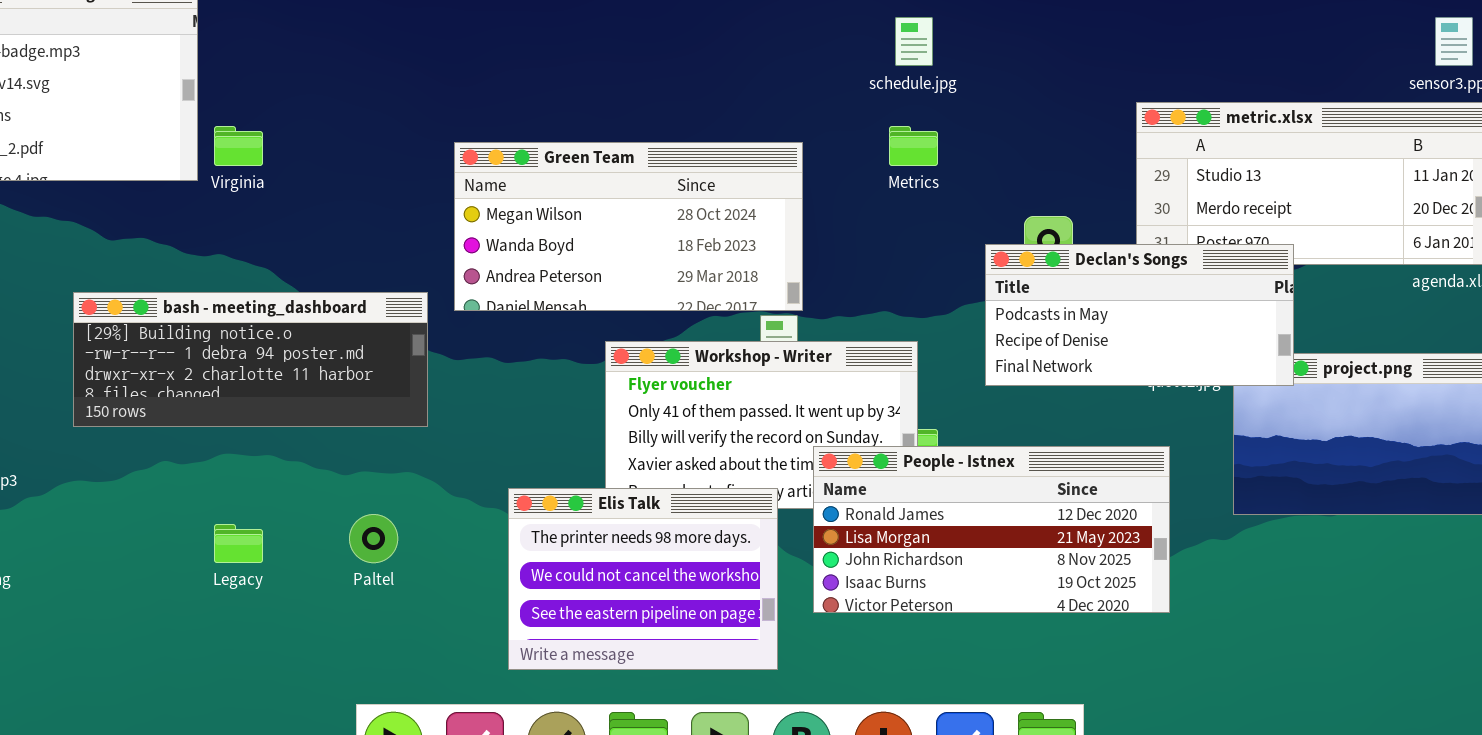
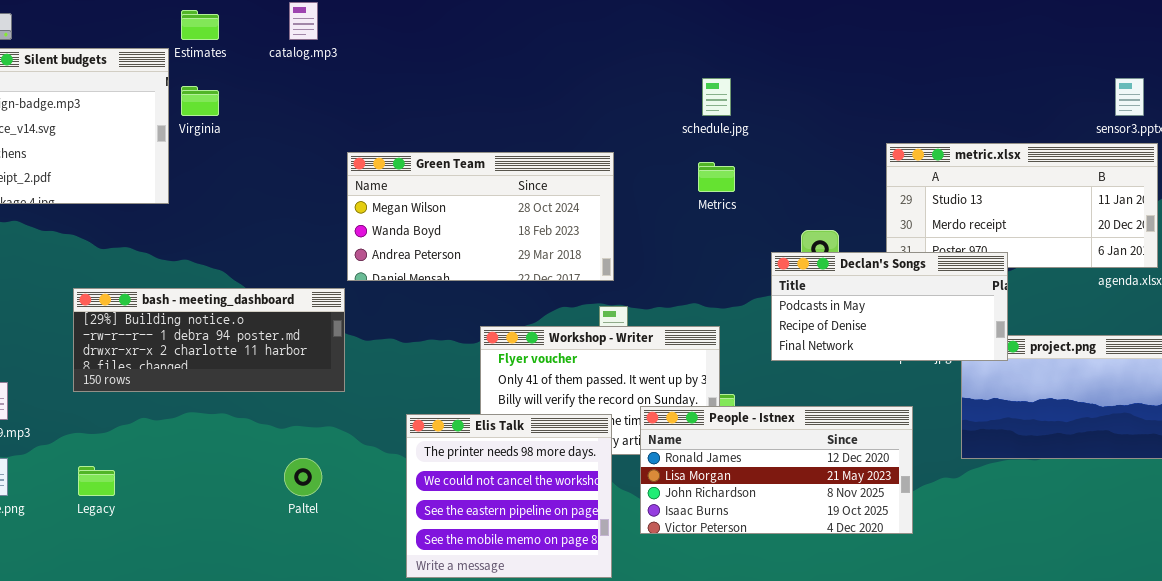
Virginia: [214,126,263,166] -> [181,86,219,116], moved
Green Team: [454,142,803,311] -> [347,152,614,281], moved
Elis Talk: [508,488,778,670] -> [406,414,612,578], resized
Legacy: [214,524,263,563] -> [78,466,115,496], moved

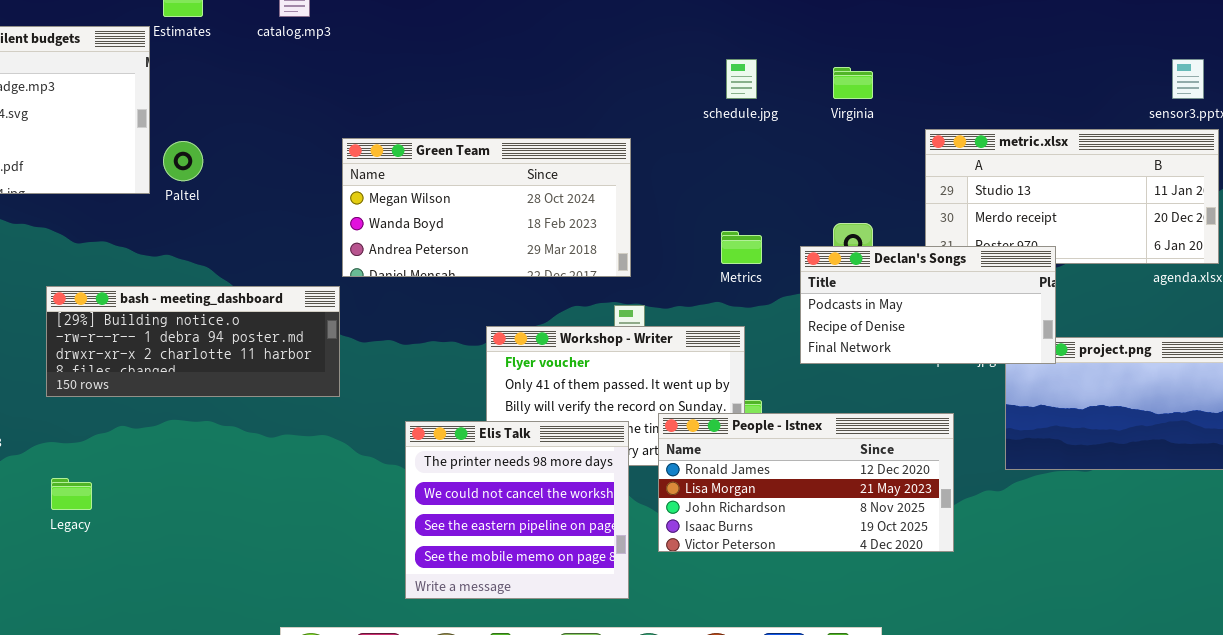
Virginia: [181,86,219,116] -> [833,67,873,99], moved
Metrics: [698,162,735,192] -> [721,231,762,264], moved
Paltel: [284,458,322,496] -> [163,141,203,181], moved

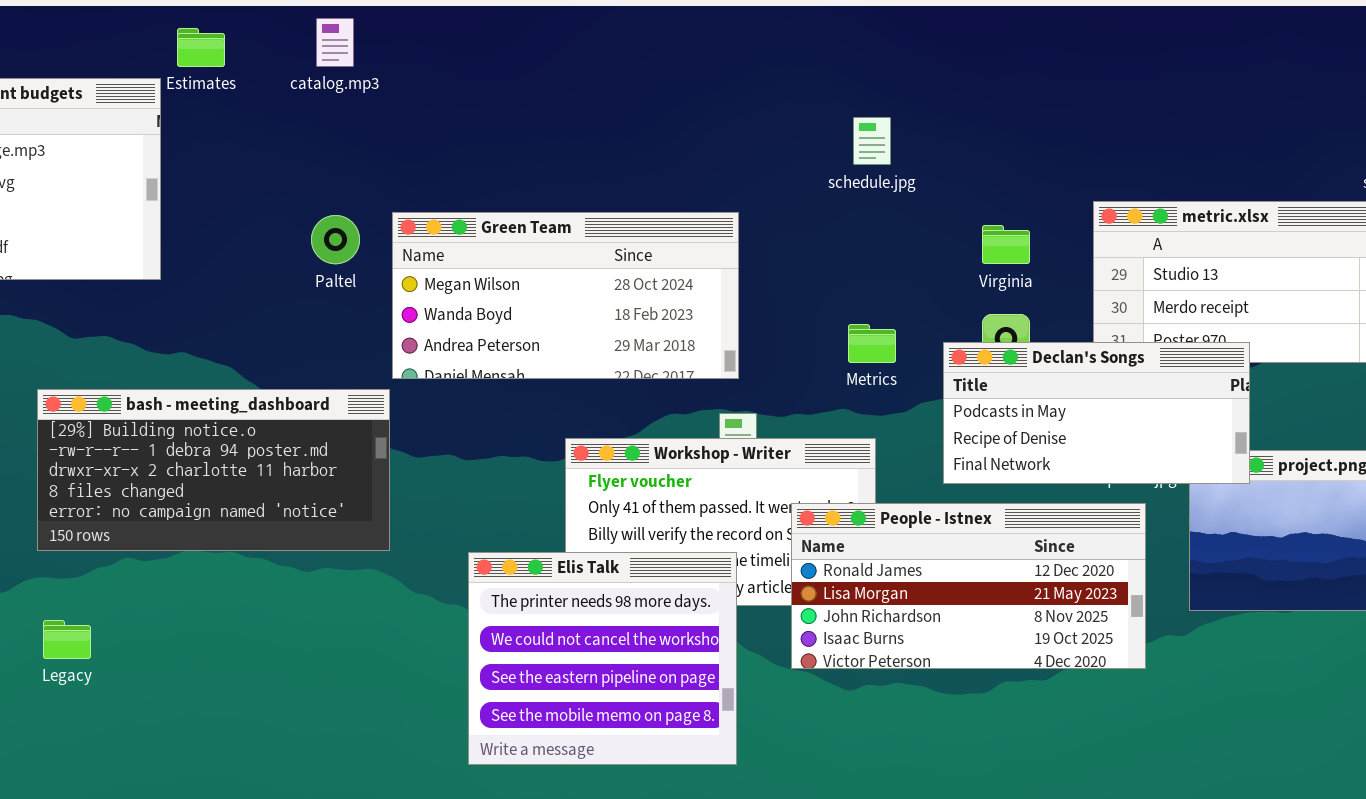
Virginia: [833,67,873,99] -> [982,225,1030,264], moved
Paltel: [163,141,203,181] -> [311,215,360,264], moved
bash - meeting_dashboard: [46,286,340,397] -> [37,389,390,551], resized
People - Istnex: [658,413,954,552] -> [791,503,1146,669], moved

